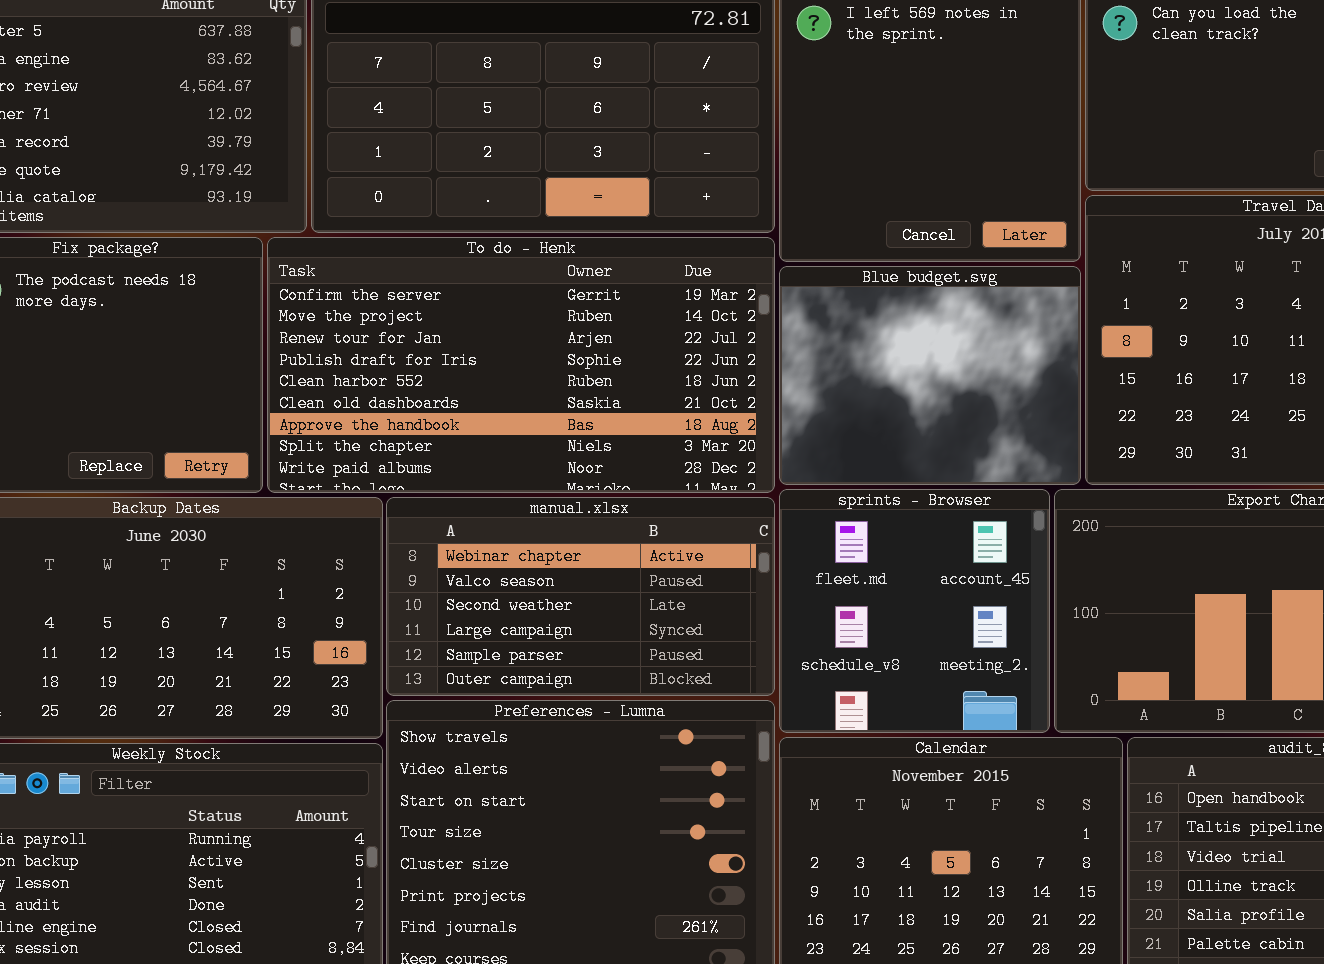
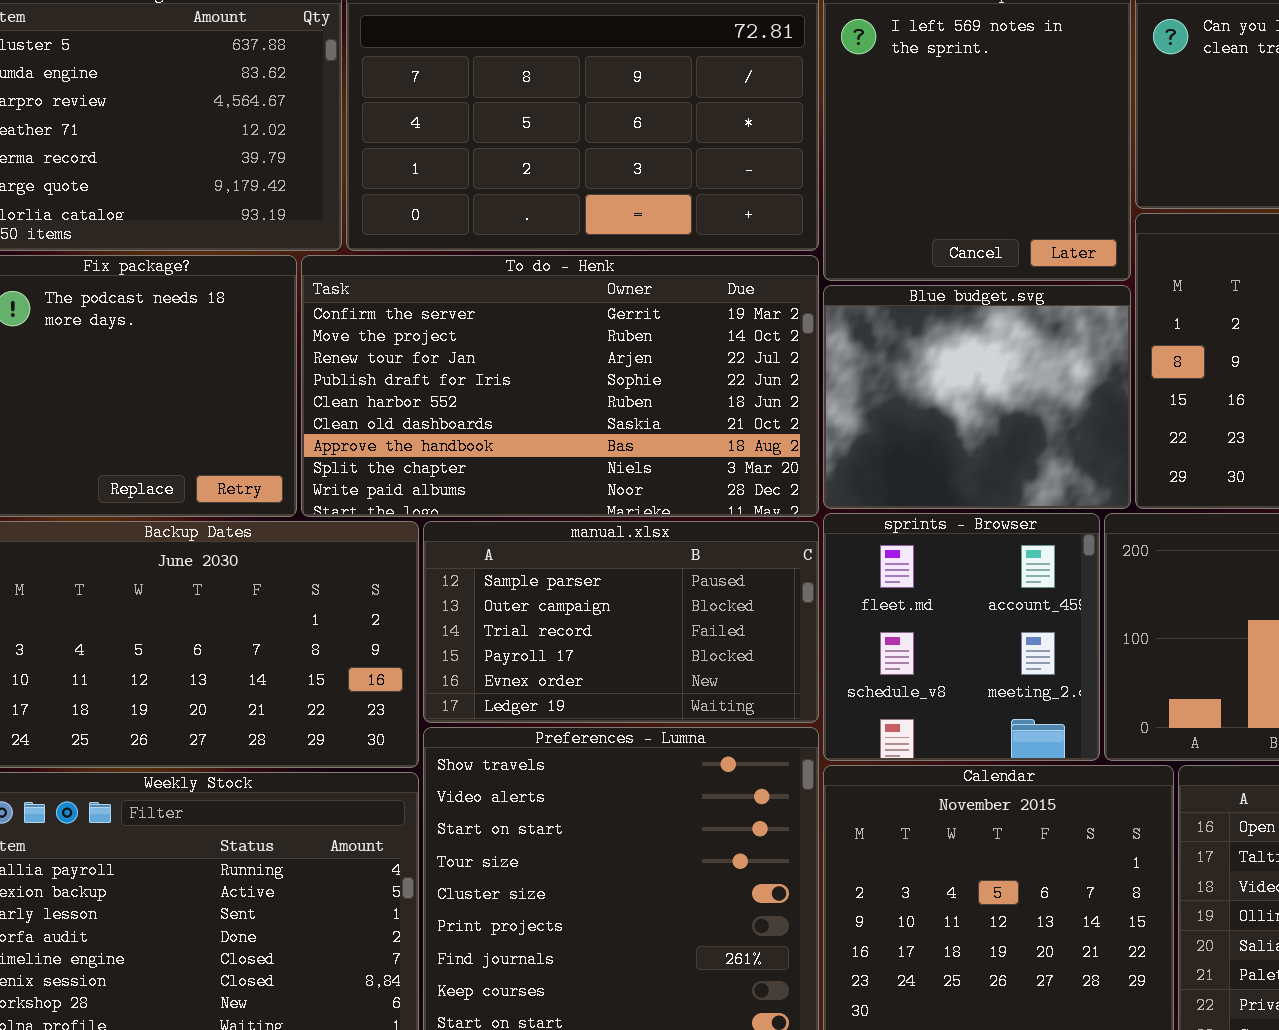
manual.xlsx: [386,497,775,696] -> [423,521,819,723], scrolled down 4 rows

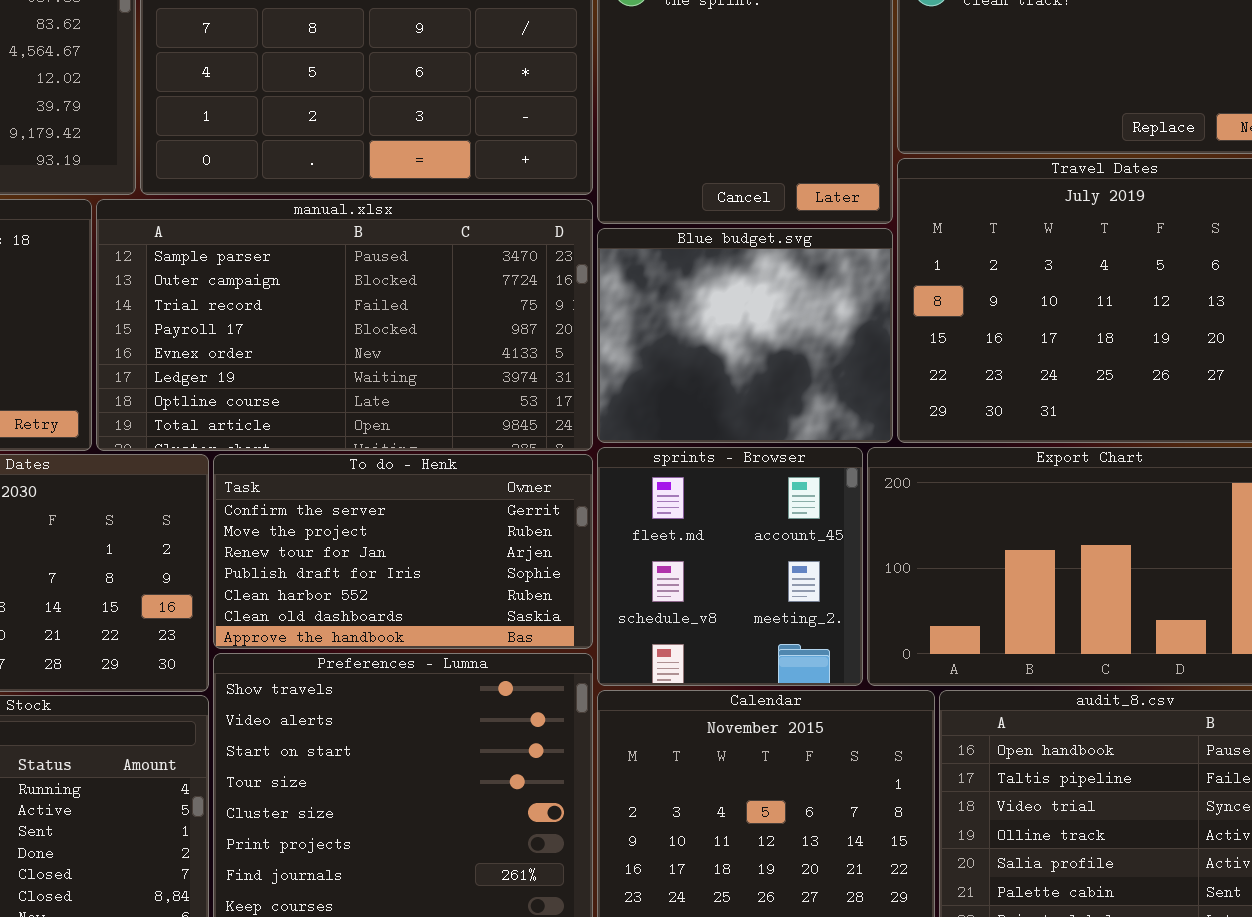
To do - Henk: [301,255,819,517] -> [213,454,593,649], moved, resized
manual.xlsx: [423,521,819,723] -> [96,199,593,451], moved, resized

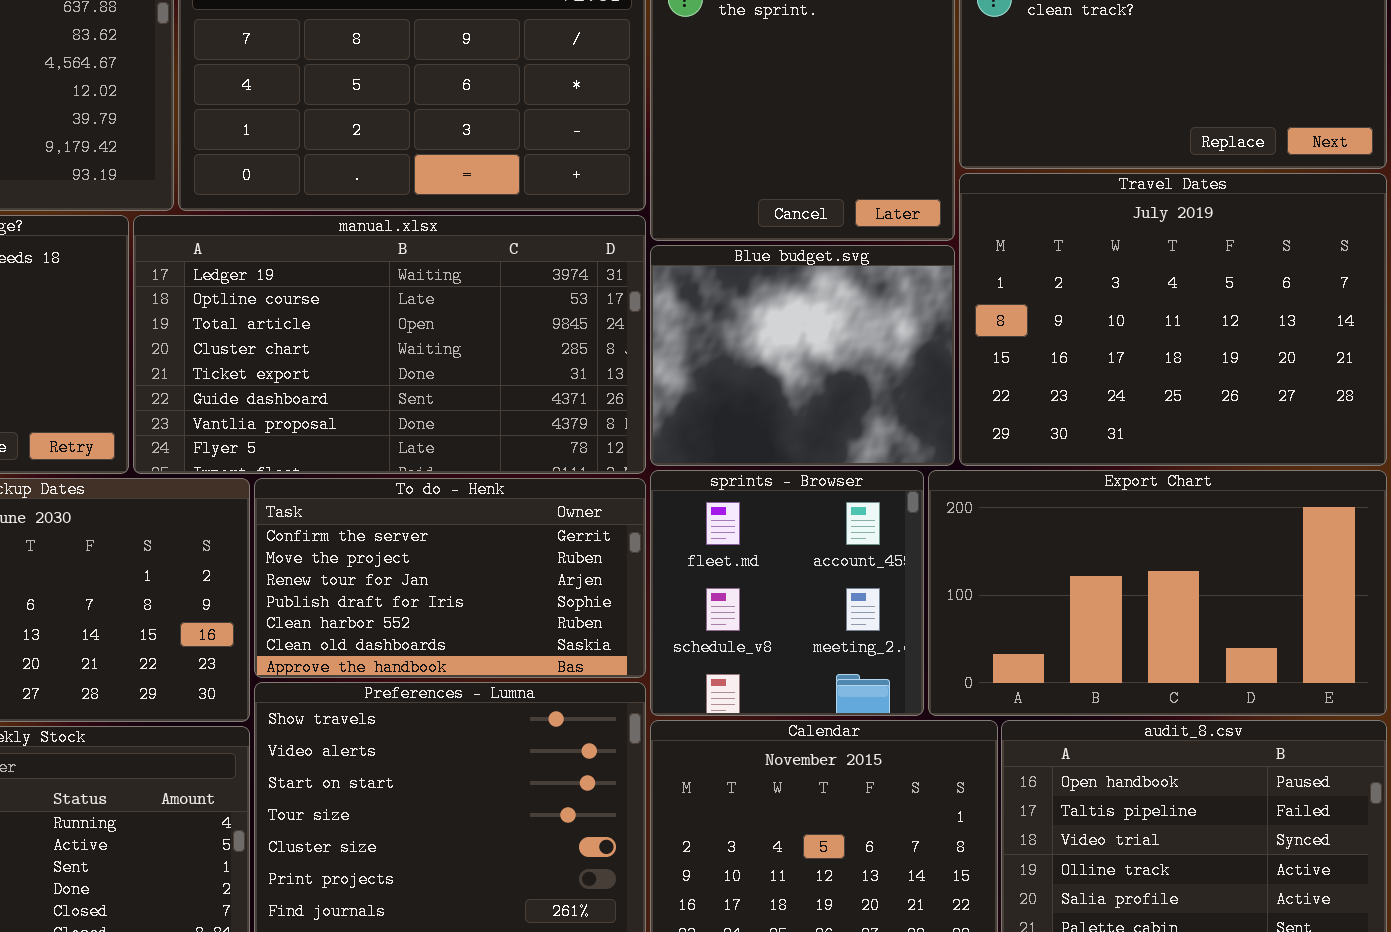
manual.xlsx: [96,199,593,451] -> [133,215,646,474], scrolled down 5 rows

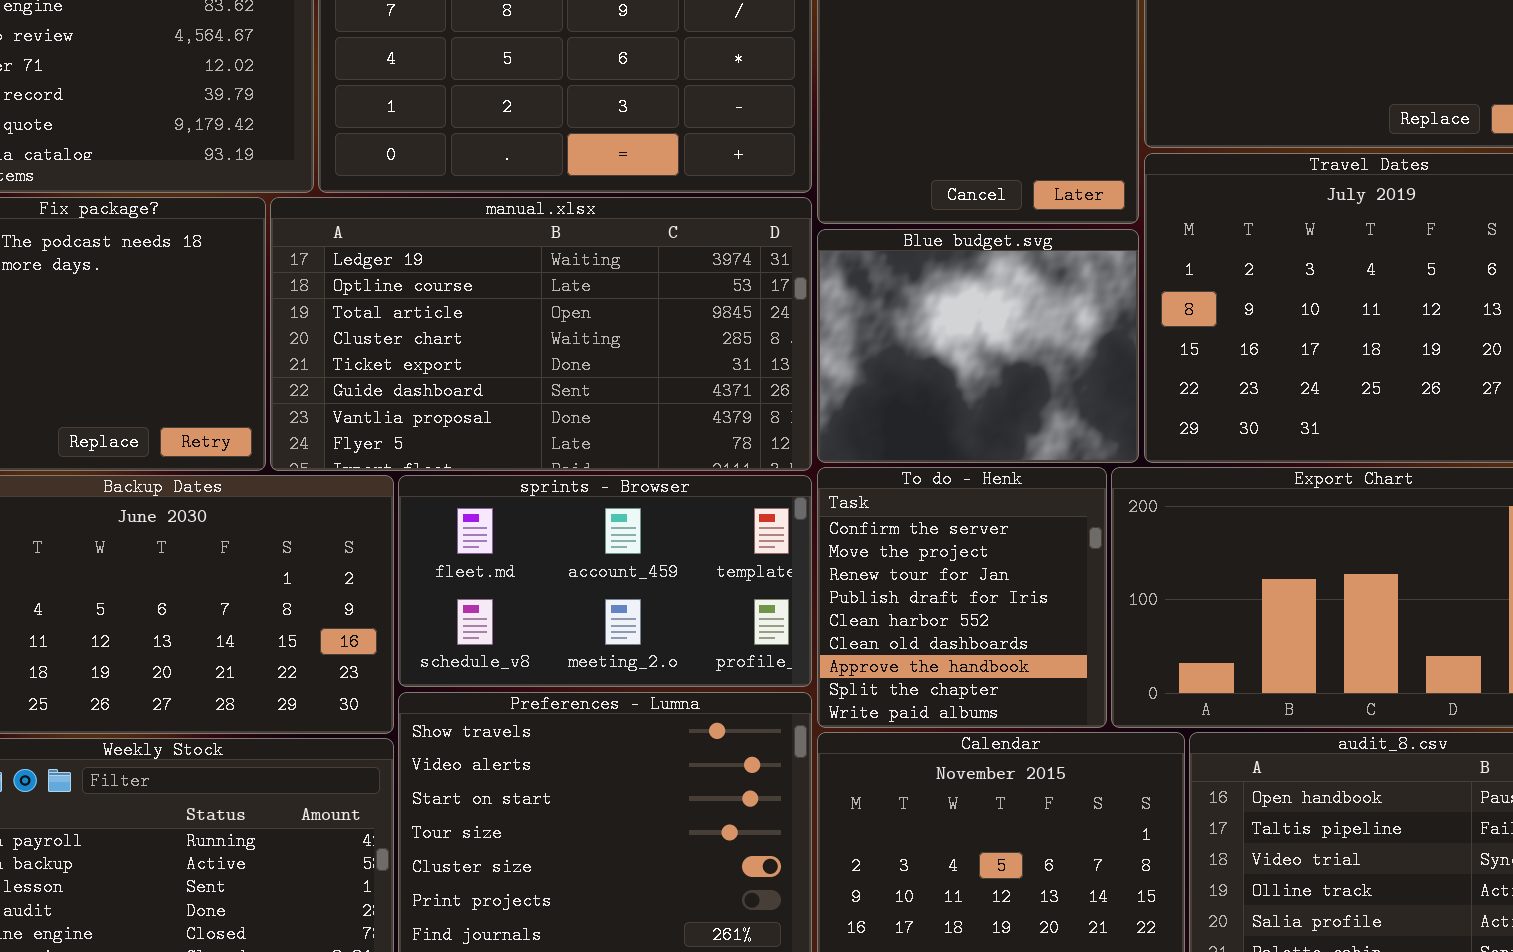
sprints - Browser: [650,470,924,716] -> [398,475,812,687], moved, resized
To do - Henk: [254,478,646,678] -> [817,467,1107,728], moved, resized

